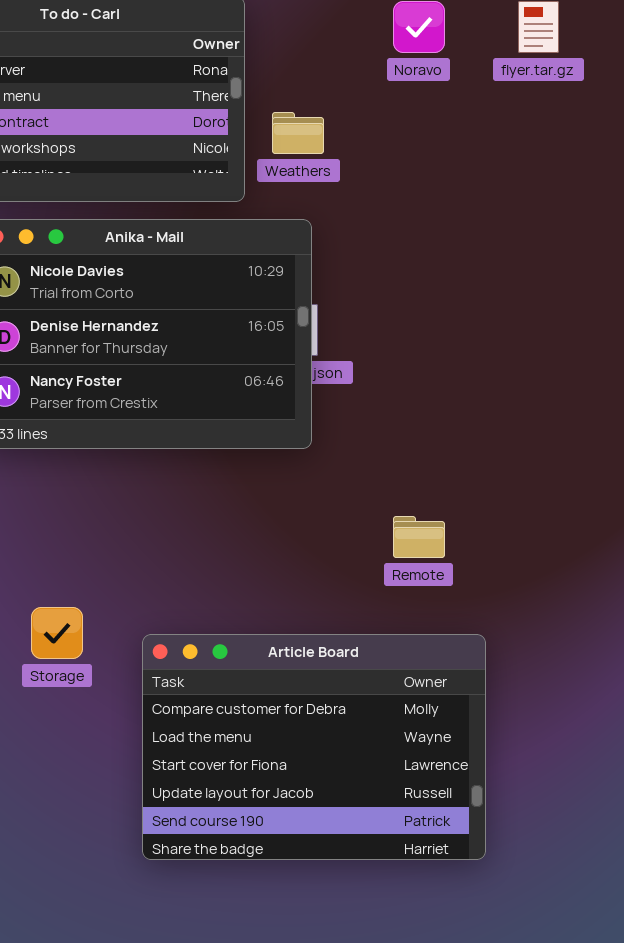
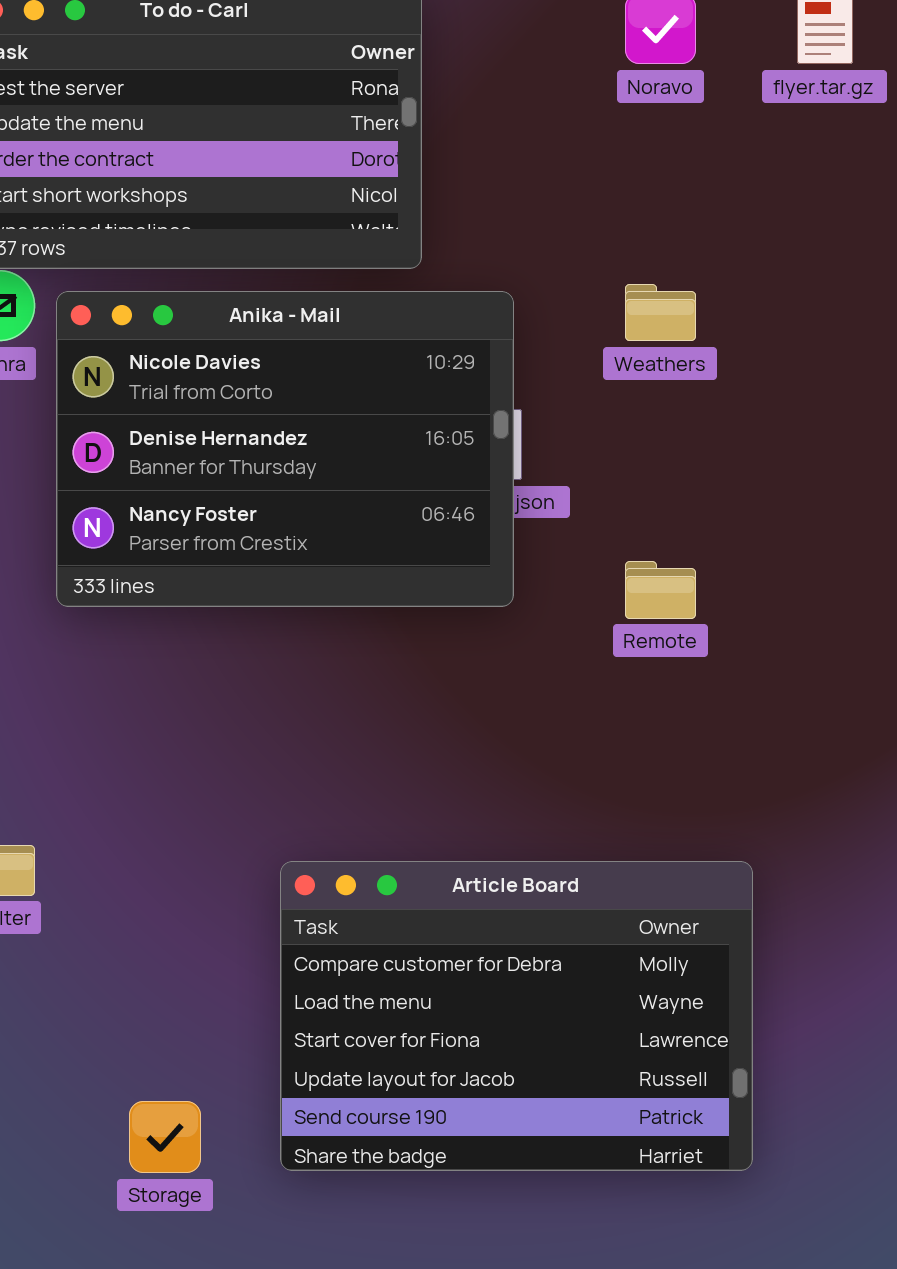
Weathers: [272,112,324,154] -> [625,284,696,341], moved
Remote: [393,516,445,558] -> [625,561,696,619], moved
Storage: [31,607,83,659] -> [129,1101,201,1173], moved

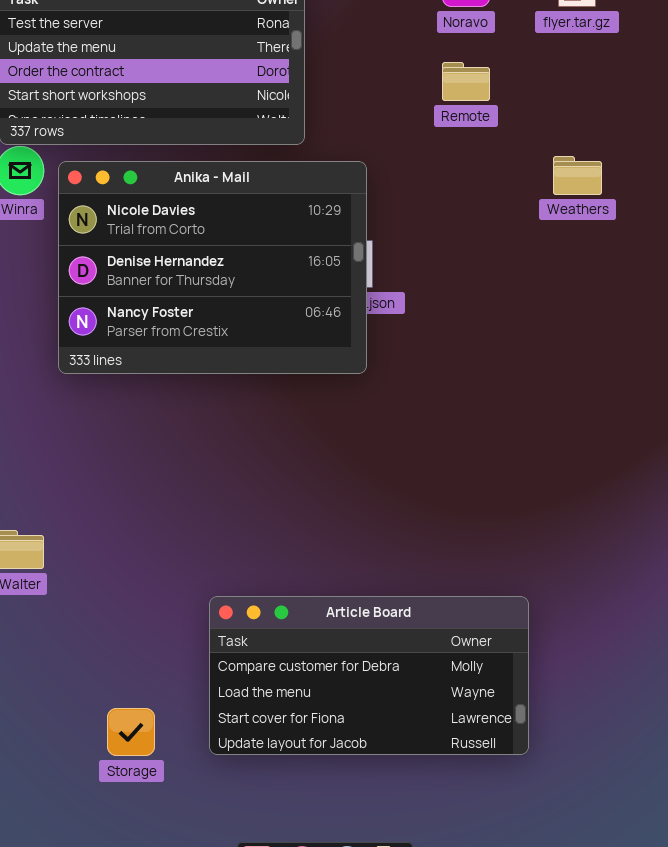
Weathers: [625,284,696,341] -> [553,156,602,195], moved
Remote: [625,561,696,619] -> [442,62,490,101], moved
Article Board: [280,861,753,1171] -> [209,596,529,755], resized

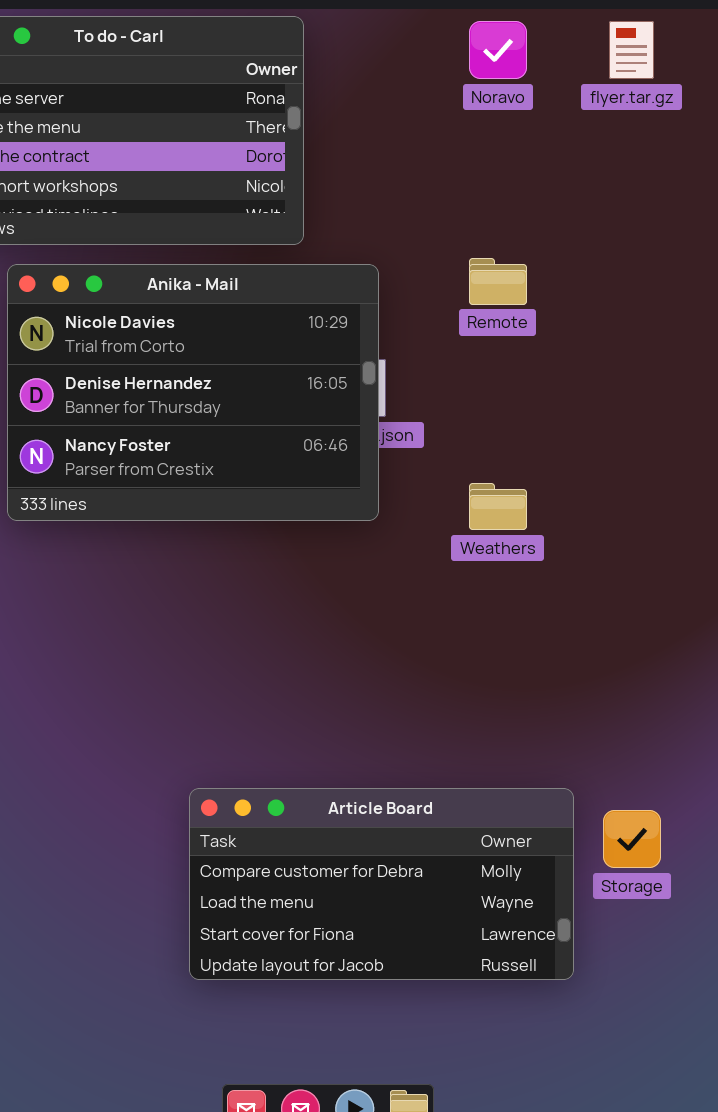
Remote: [442,62,490,101] -> [469,258,527,305], moved
Weathers: [553,156,602,195] -> [469,483,527,530], moved
Storage: [107,708,155,756] -> [603,810,661,868], moved

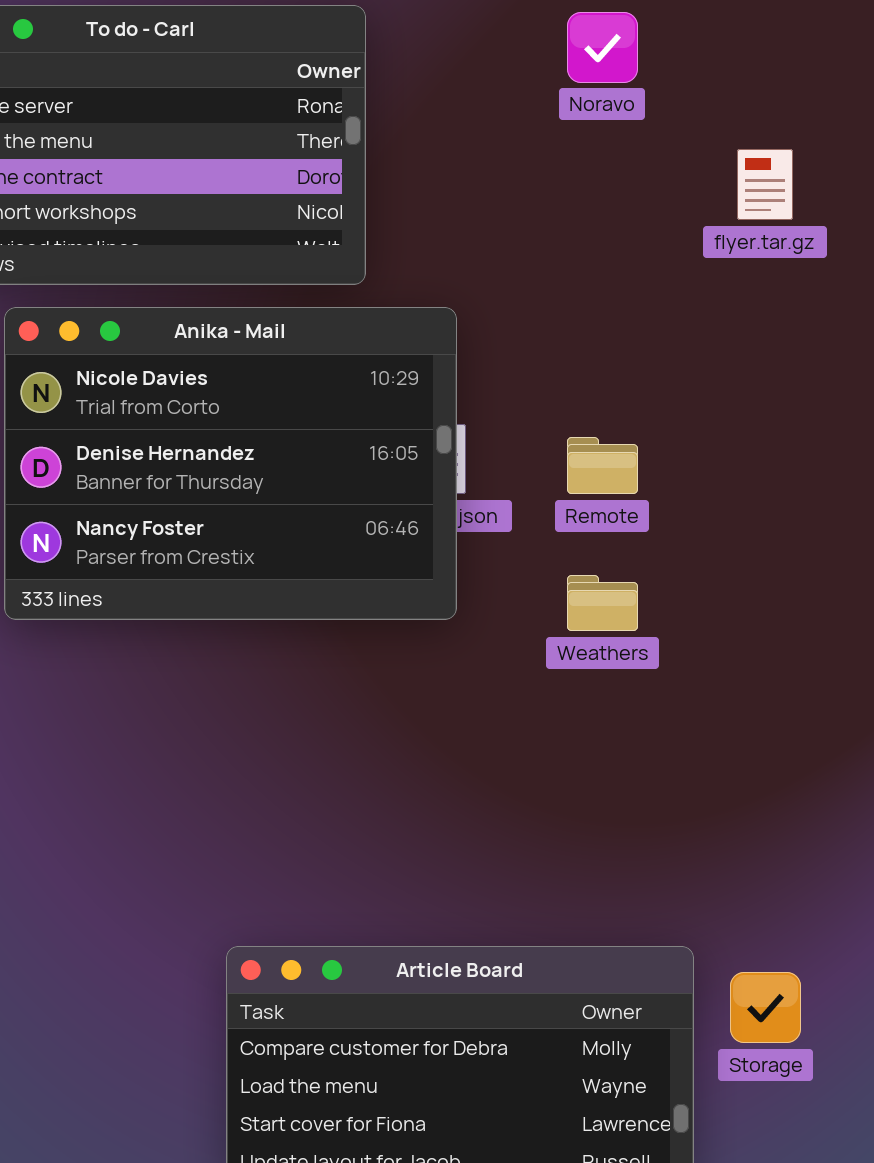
flyer.tar.gz: [609,21,654,79] -> [737,149,793,220], moved
Remote: [469,258,527,305] -> [567,437,638,494], moved

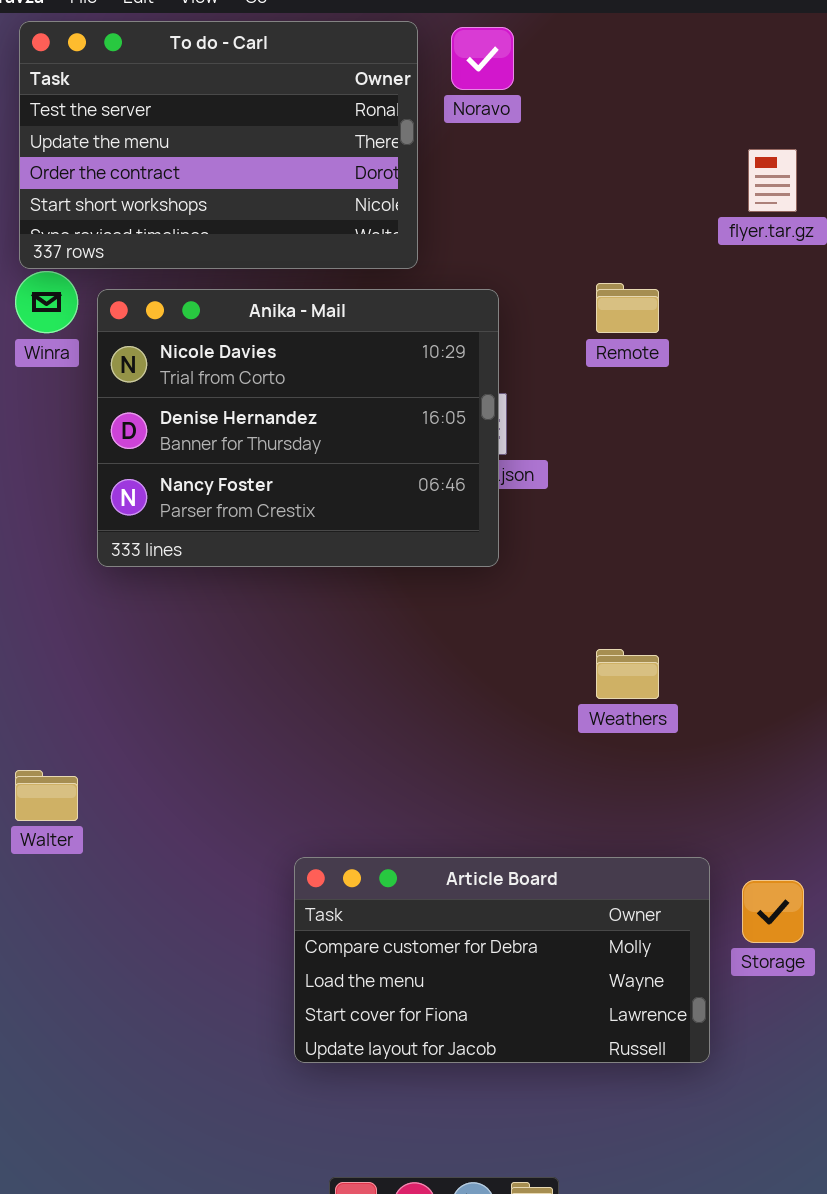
Noravo: [567,12,638,83] -> [451,27,514,90], moved
Remote: [567,437,638,494] -> [596,283,659,333], moved
Weathers: [567,575,638,631] -> [596,649,659,699], moved

